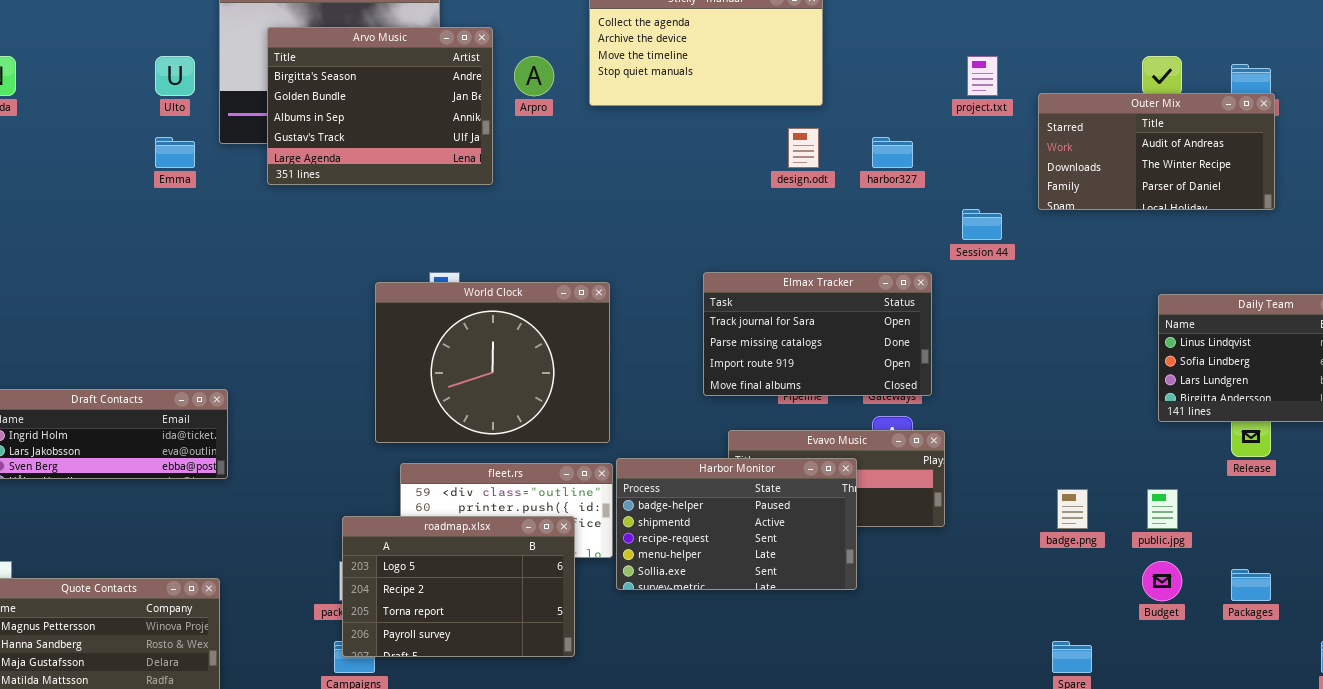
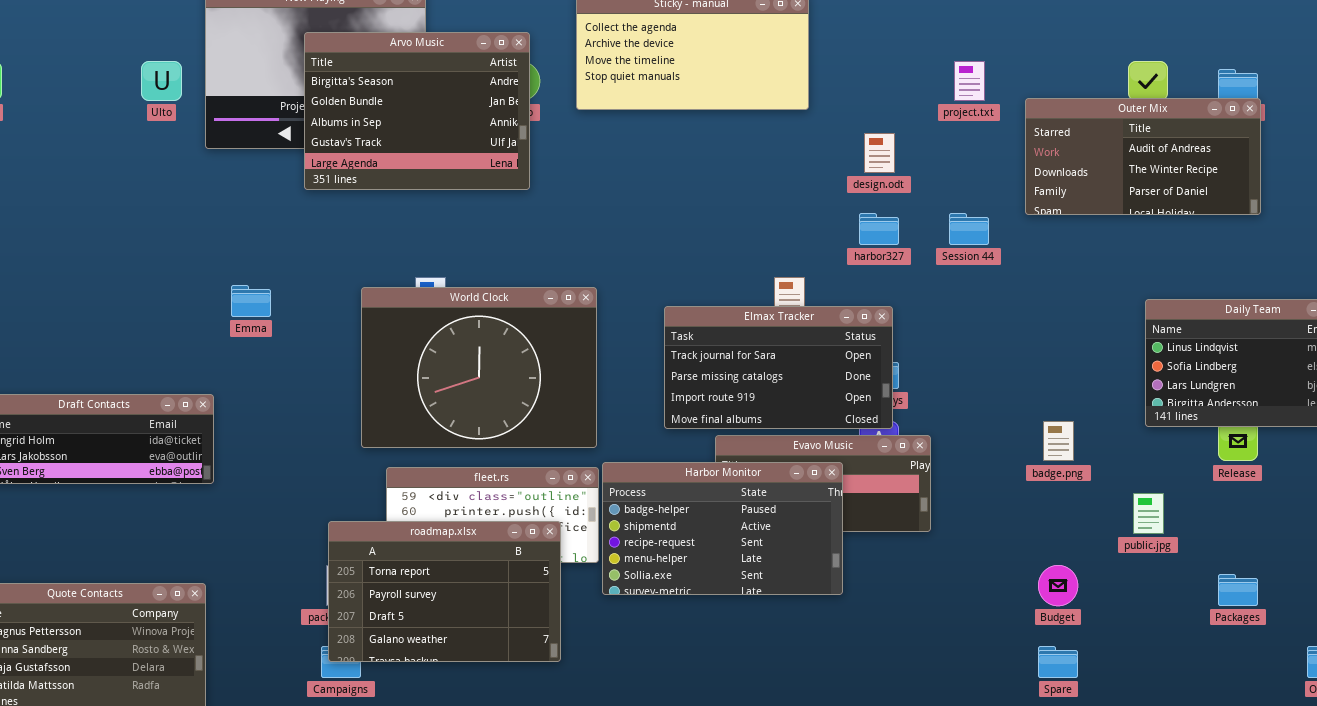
Arvo Music: [267,27,493,185] -> [304,32,530,190], moved
design.odt: [788,128,819,168] -> [864,133,895,173], moved
Emma: [155,137,195,168] -> [231,285,271,317], moved
harbor327: [872,137,913,168] -> [859,213,899,245], moved
Elmax Tracker: [703,272,932,396] -> [664,306,893,429], moved
badge.png: [1057,489,1088,529] -> [1043,421,1074,461], moved
roadmap.xlsx: [342,516,575,657] -> [328,521,561,662], scrolled down 2 rows
Budget: [1142,561,1182,601] -> [1038,565,1078,606], moved

